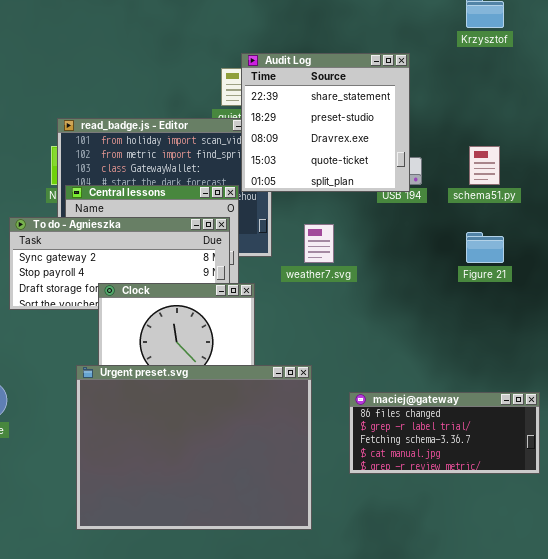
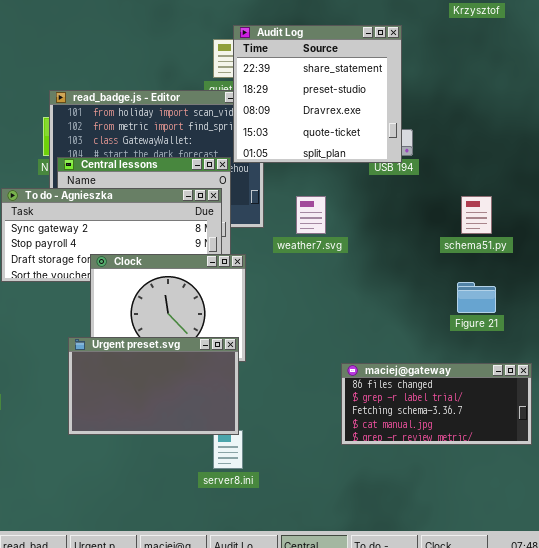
schema51.py: [469,146,500,185] -> [461,196,492,234], moved
Figure 21: [466,232,504,263] -> [457,282,496,313], moved
Urgent preset.svg: [76,365,312,530] -> [68,337,239,435], resized

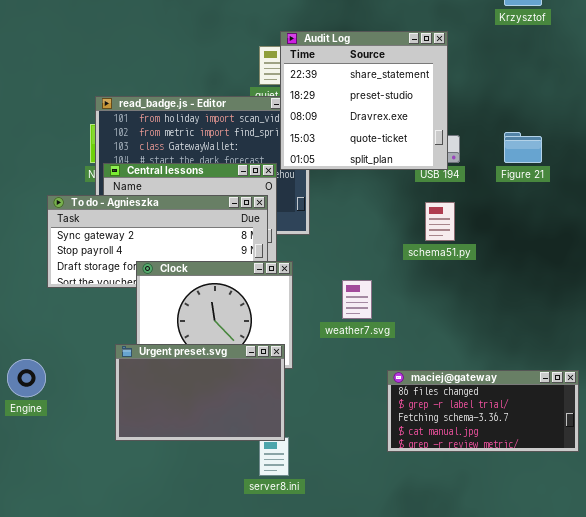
weather7.svg: [296,196,326,234] -> [342,280,372,319], moved
schema51.py: [461,196,492,234] -> [425,202,455,241], moved
Figure 21: [457,282,496,313] -> [504,132,542,163], moved

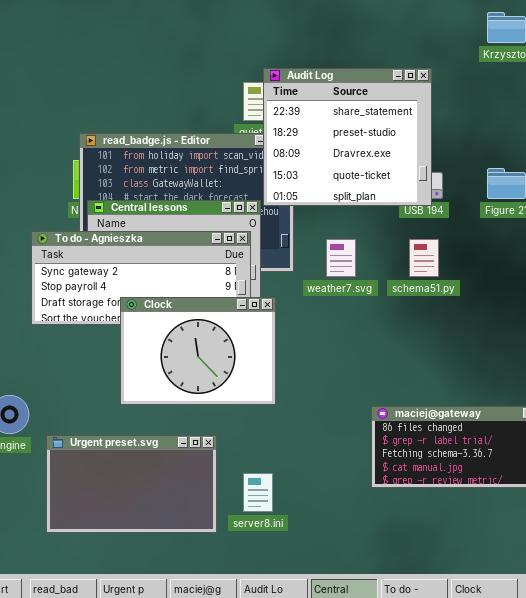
weather7.svg: [342,280,372,319] -> [326,239,356,277], moved
Urgent preset.svg: [115,344,285,441] -> [46,435,217,533], moved

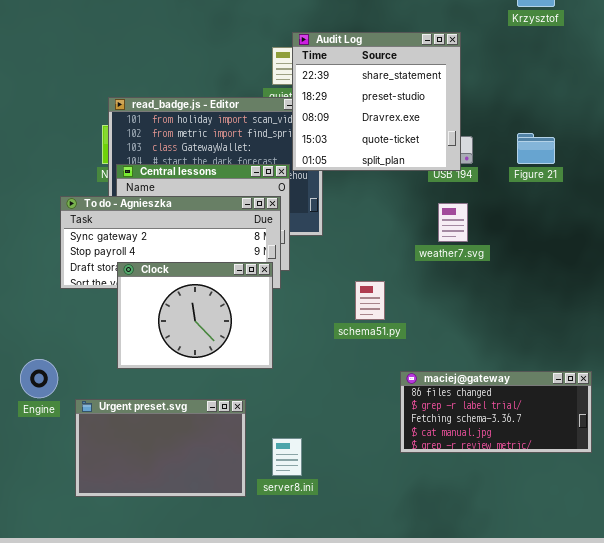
weather7.svg: [326,239,356,277] -> [438,203,468,242], moved
schema51.py: [409,239,439,277] -> [355,281,385,320], moved
Clock: [120,297,276,405] -> [117,262,273,369], moved

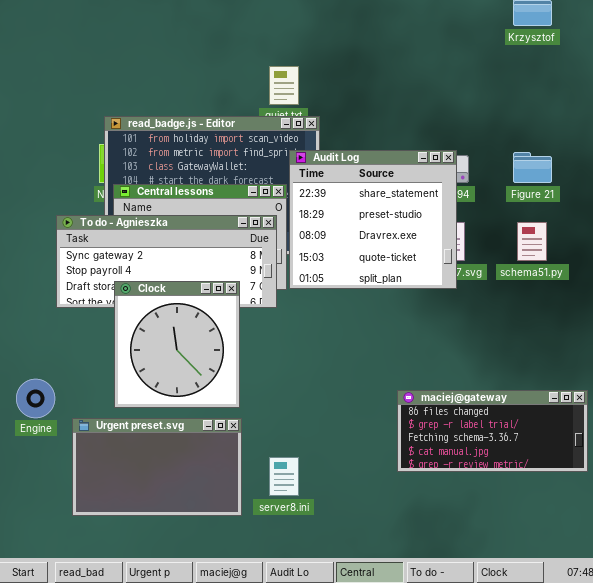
Audit Log: [292,32,461,171] -> [289,150,457,289], moved
Clock: [117,262,273,369] -> [114,281,240,408], resized
schema51.py: [355,281,385,320] -> [517,222,547,261], moved

